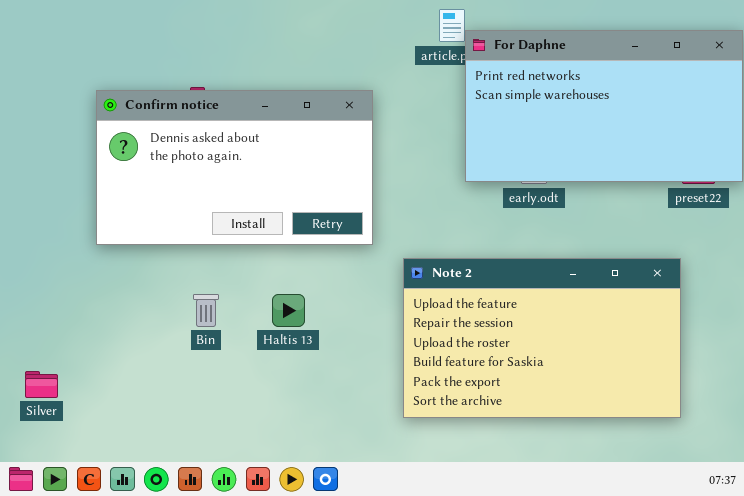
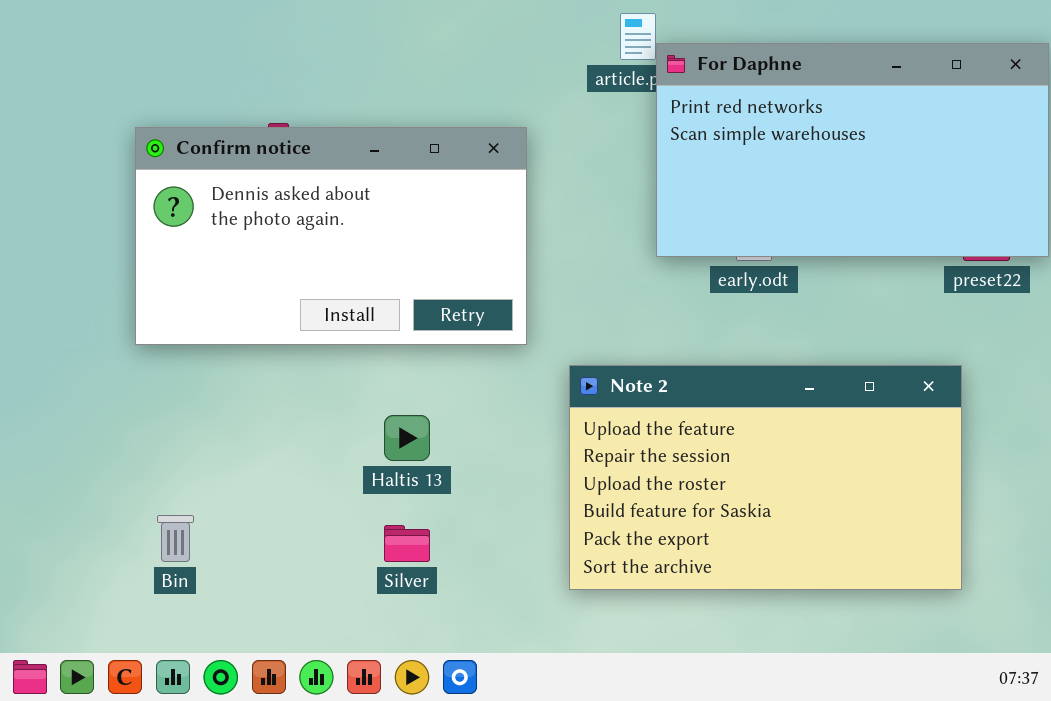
Bin: [193,294,219,327] -> [157,515,194,562], moved
Silver: [25,371,58,398] -> [384,525,430,562], moved

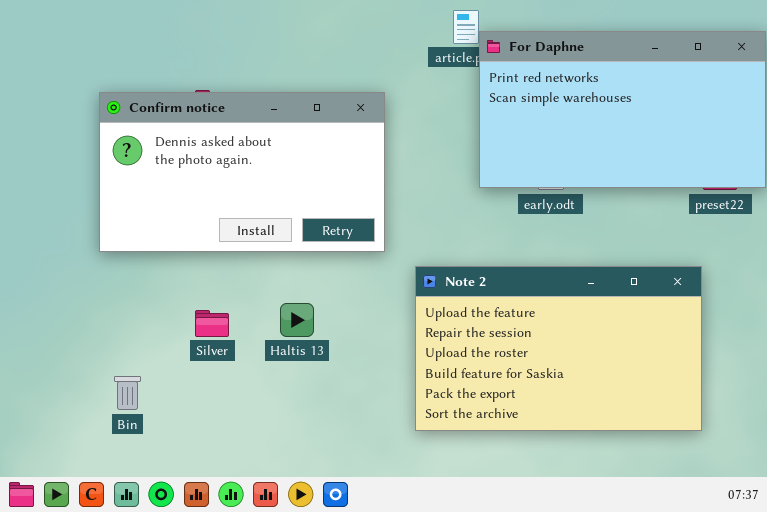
Silver: [384,525,430,562] -> [195,310,229,337], moved

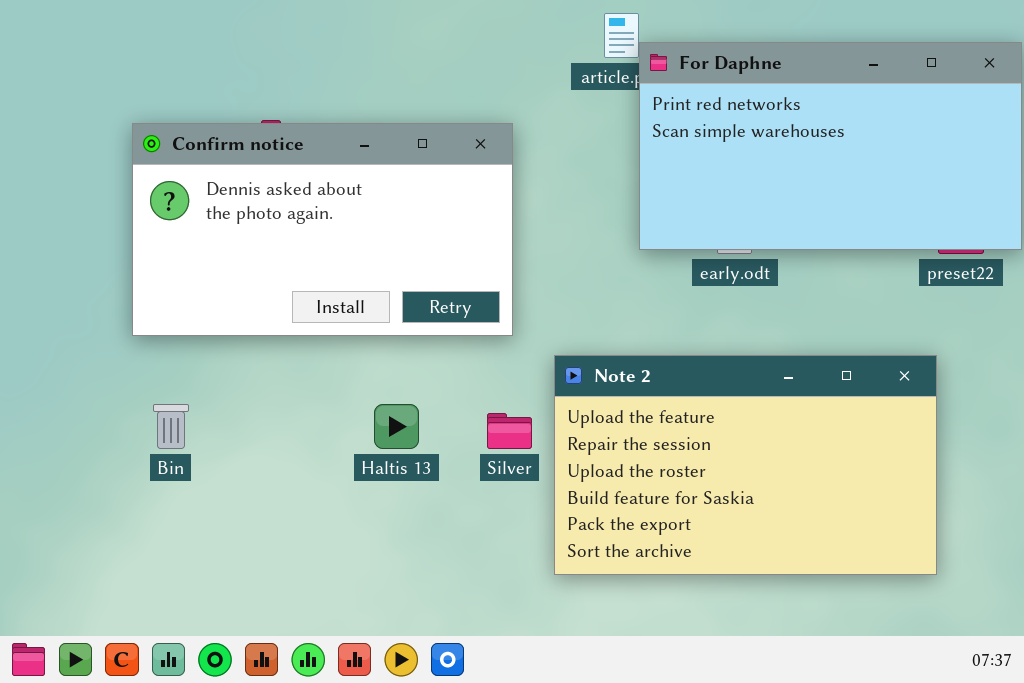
Silver: [195,310,229,337] -> [487,413,532,449], moved
Bin: [114,376,141,410] -> [153,404,189,449], moved

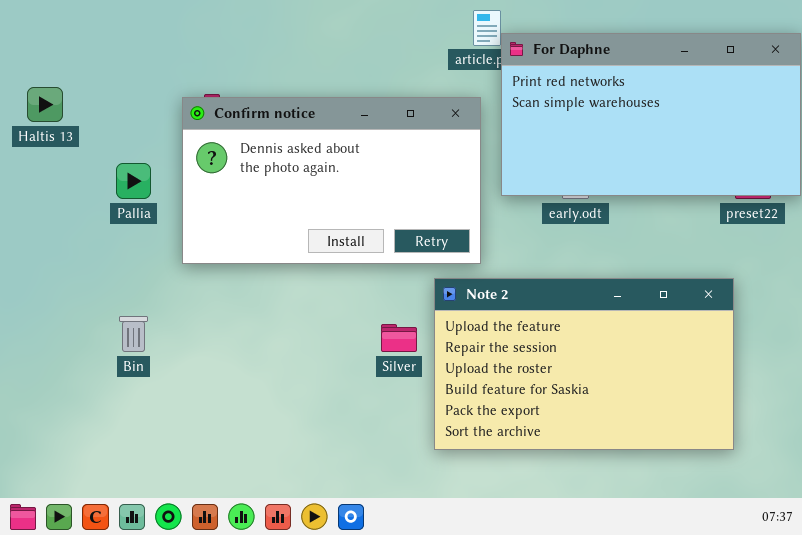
Confirm notice: [132,123,513,336] -> [182,97,481,264], moved
Haltis 13: [374,404,419,449] -> [27,87,63,122], moved

